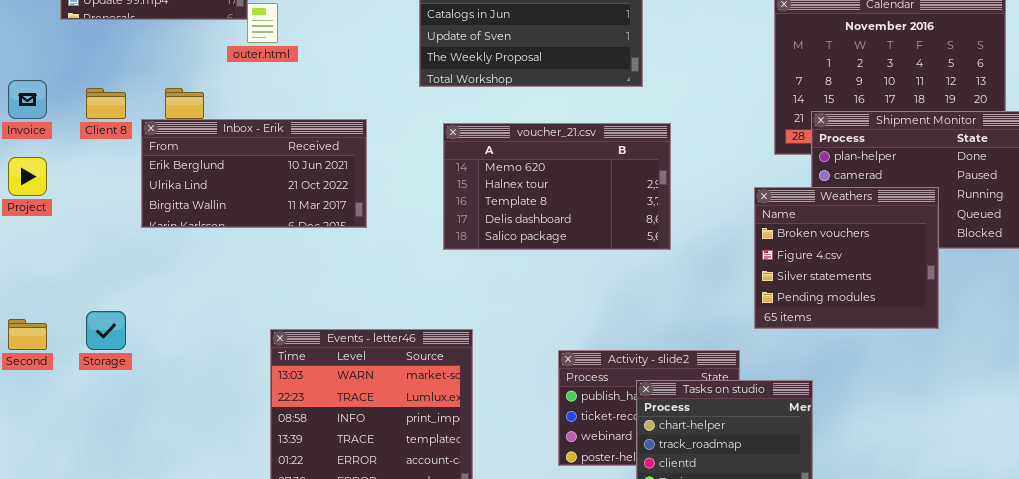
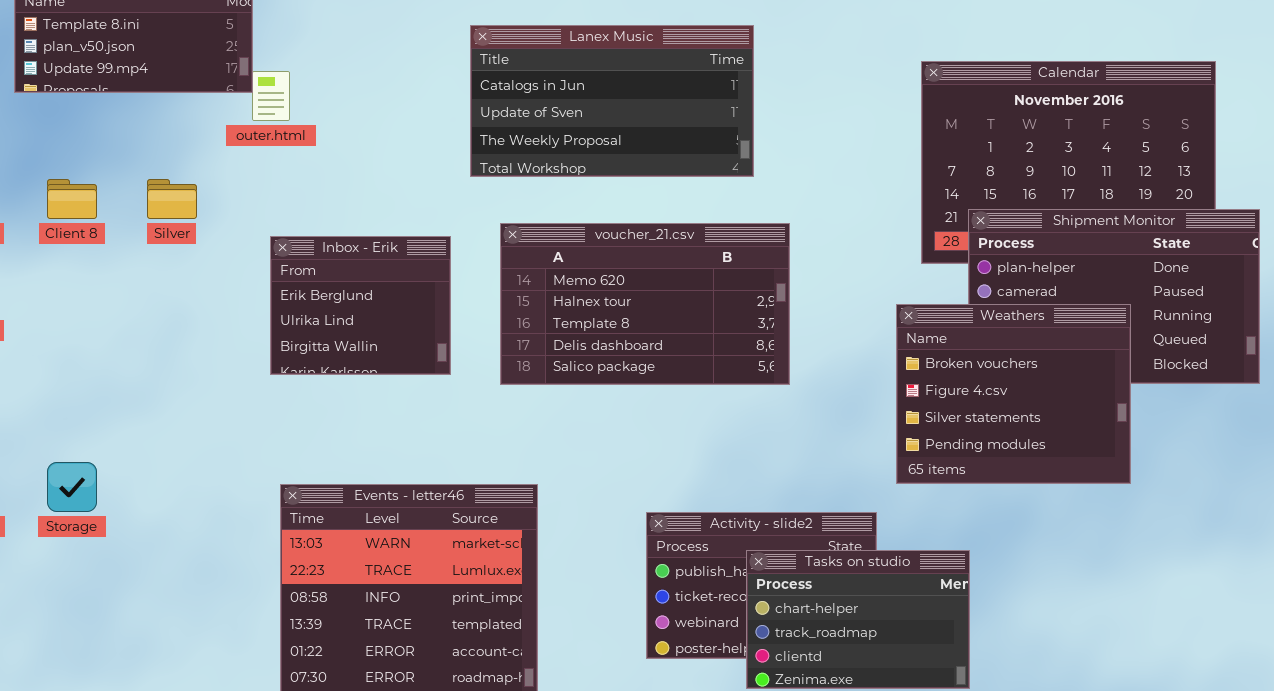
Inbox - Erik: [141,119,367,228] -> [270,236,451,375], moved, resized

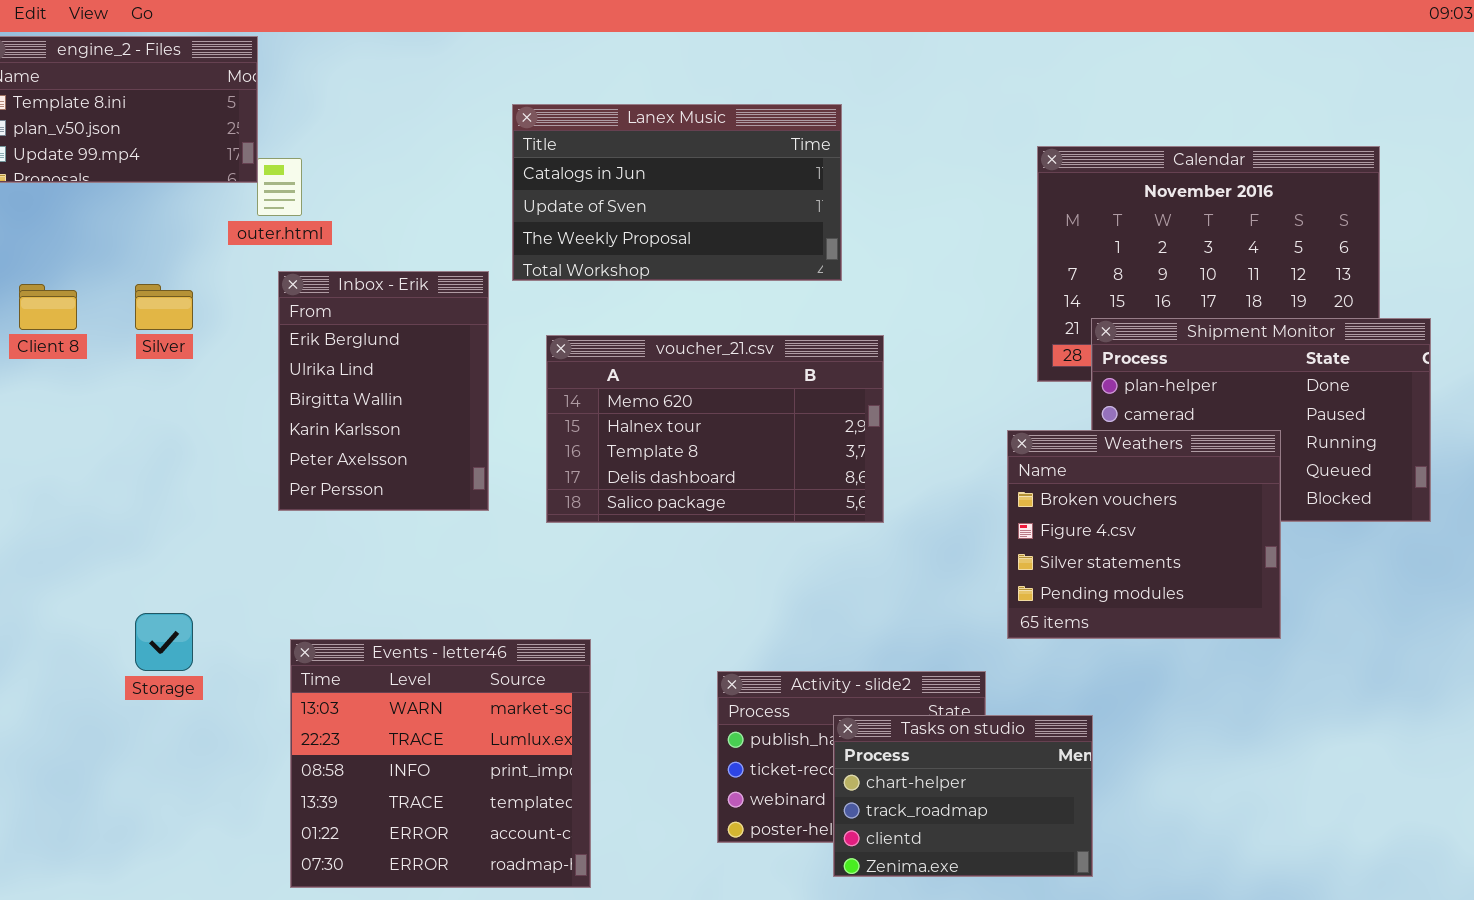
Inbox - Erik: [270,236,451,375] -> [278,271,489,511], resized
Storage: [47,462,97,512] -> [135,613,193,671], moved

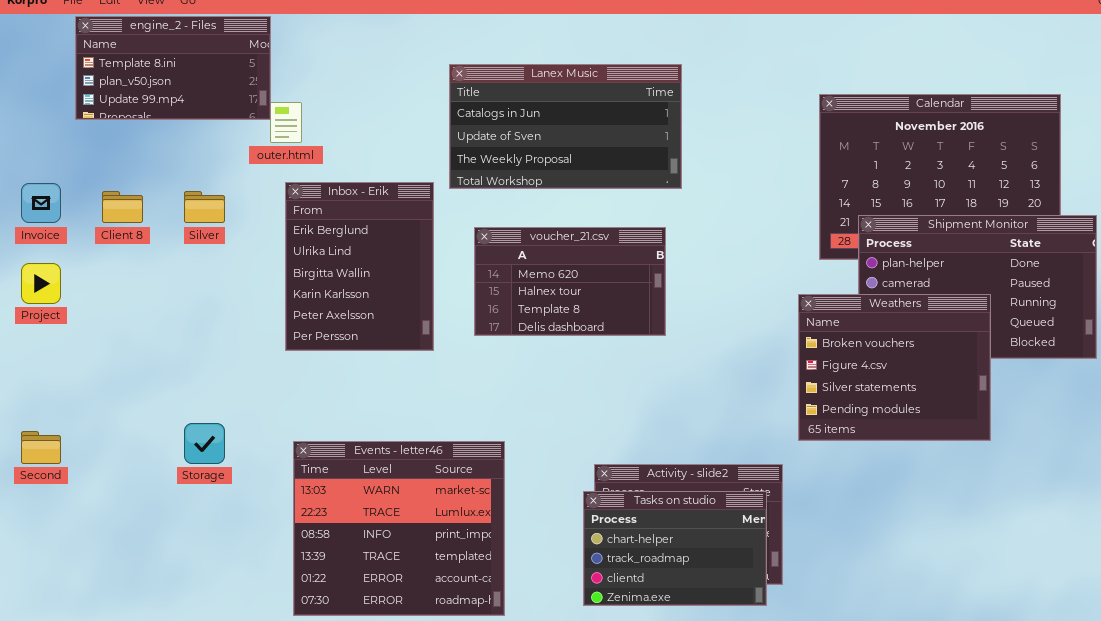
voucher_21.csv: [546,335,884,523] -> [474,227,666,336], resized
Tasks on studio: [833,715,1093,877] -> [583,491,767,606], moved

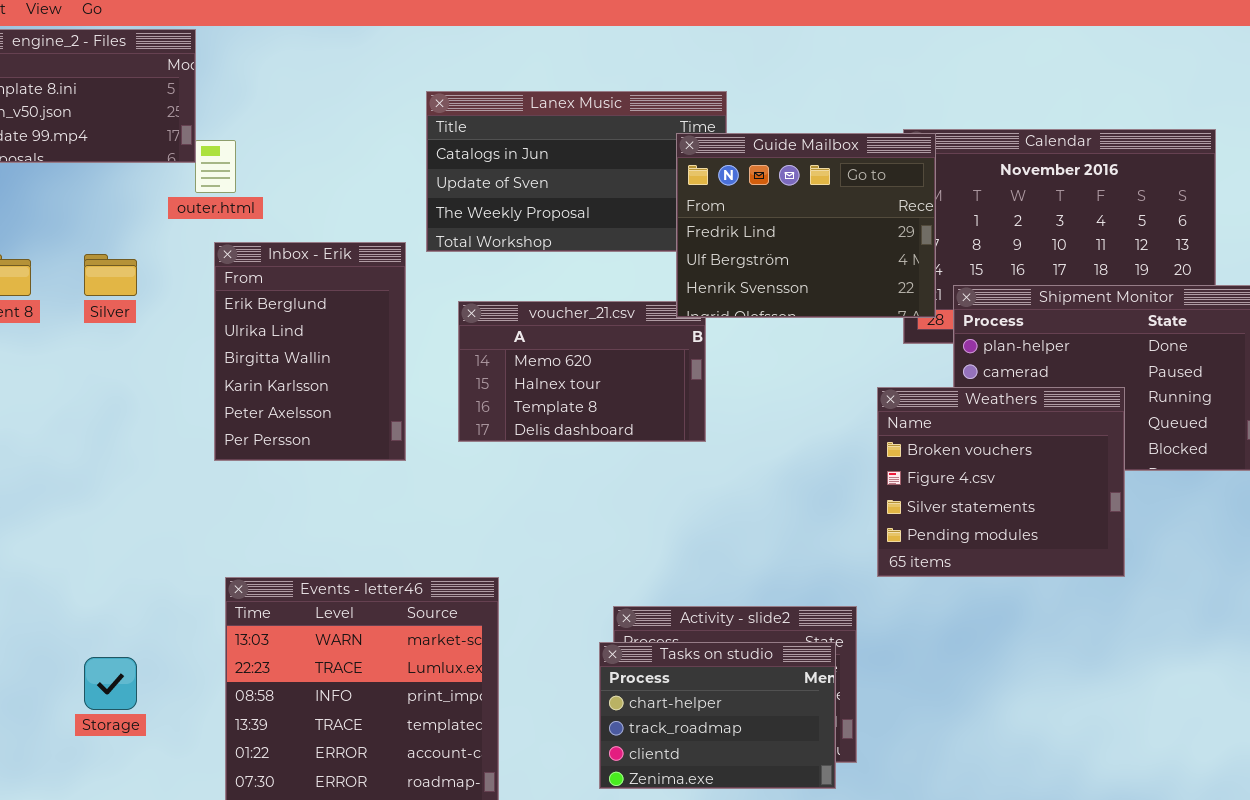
Guide Mailbox: none -> [676,133,936,318], opened
Storage: [184,423,225,464] -> [84,657,137,710], moved

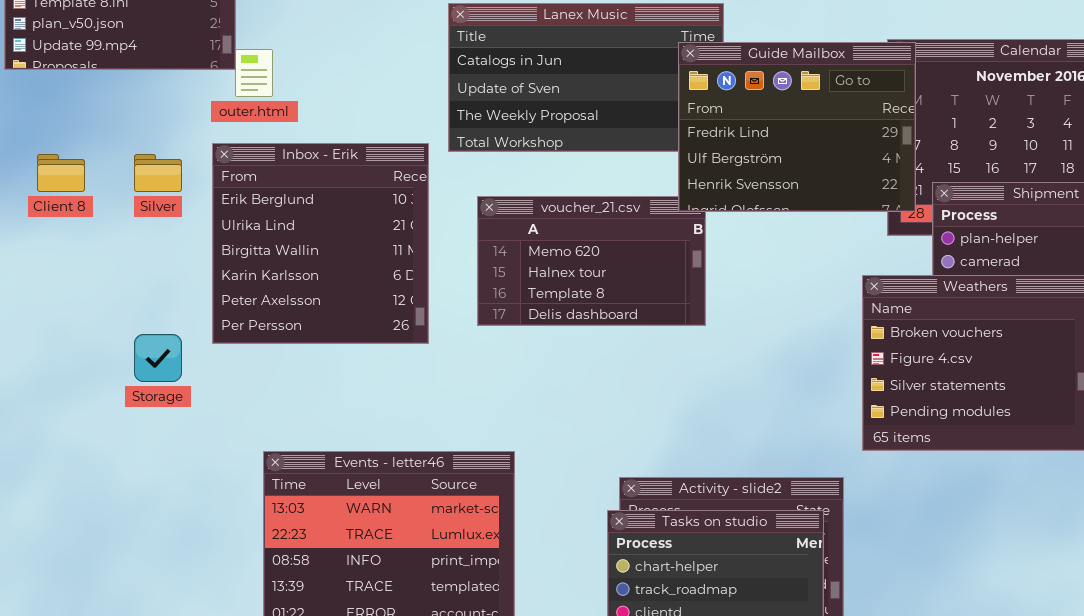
Inbox - Erik: [214,242,406,461] -> [212,143,429,344], resized
Storage: [84,657,137,710] -> [134,334,182,382], moved

